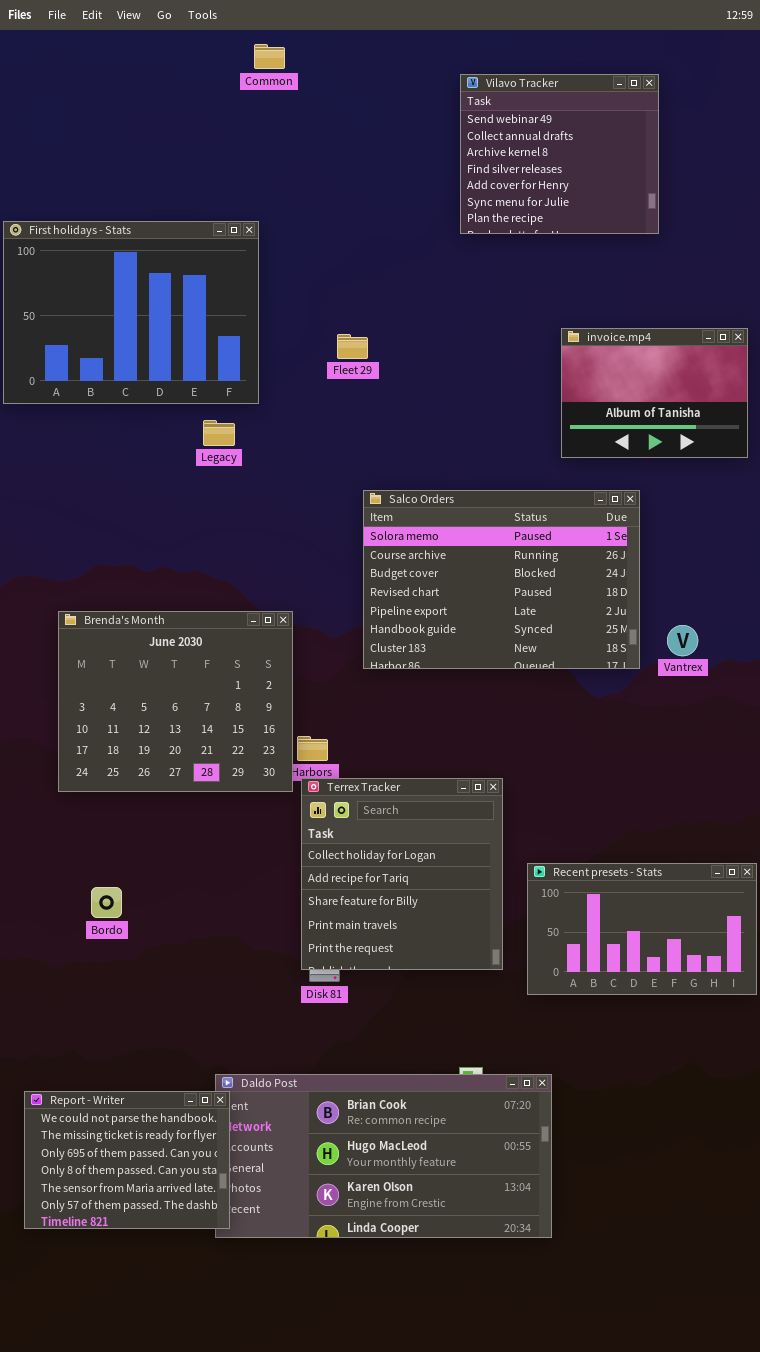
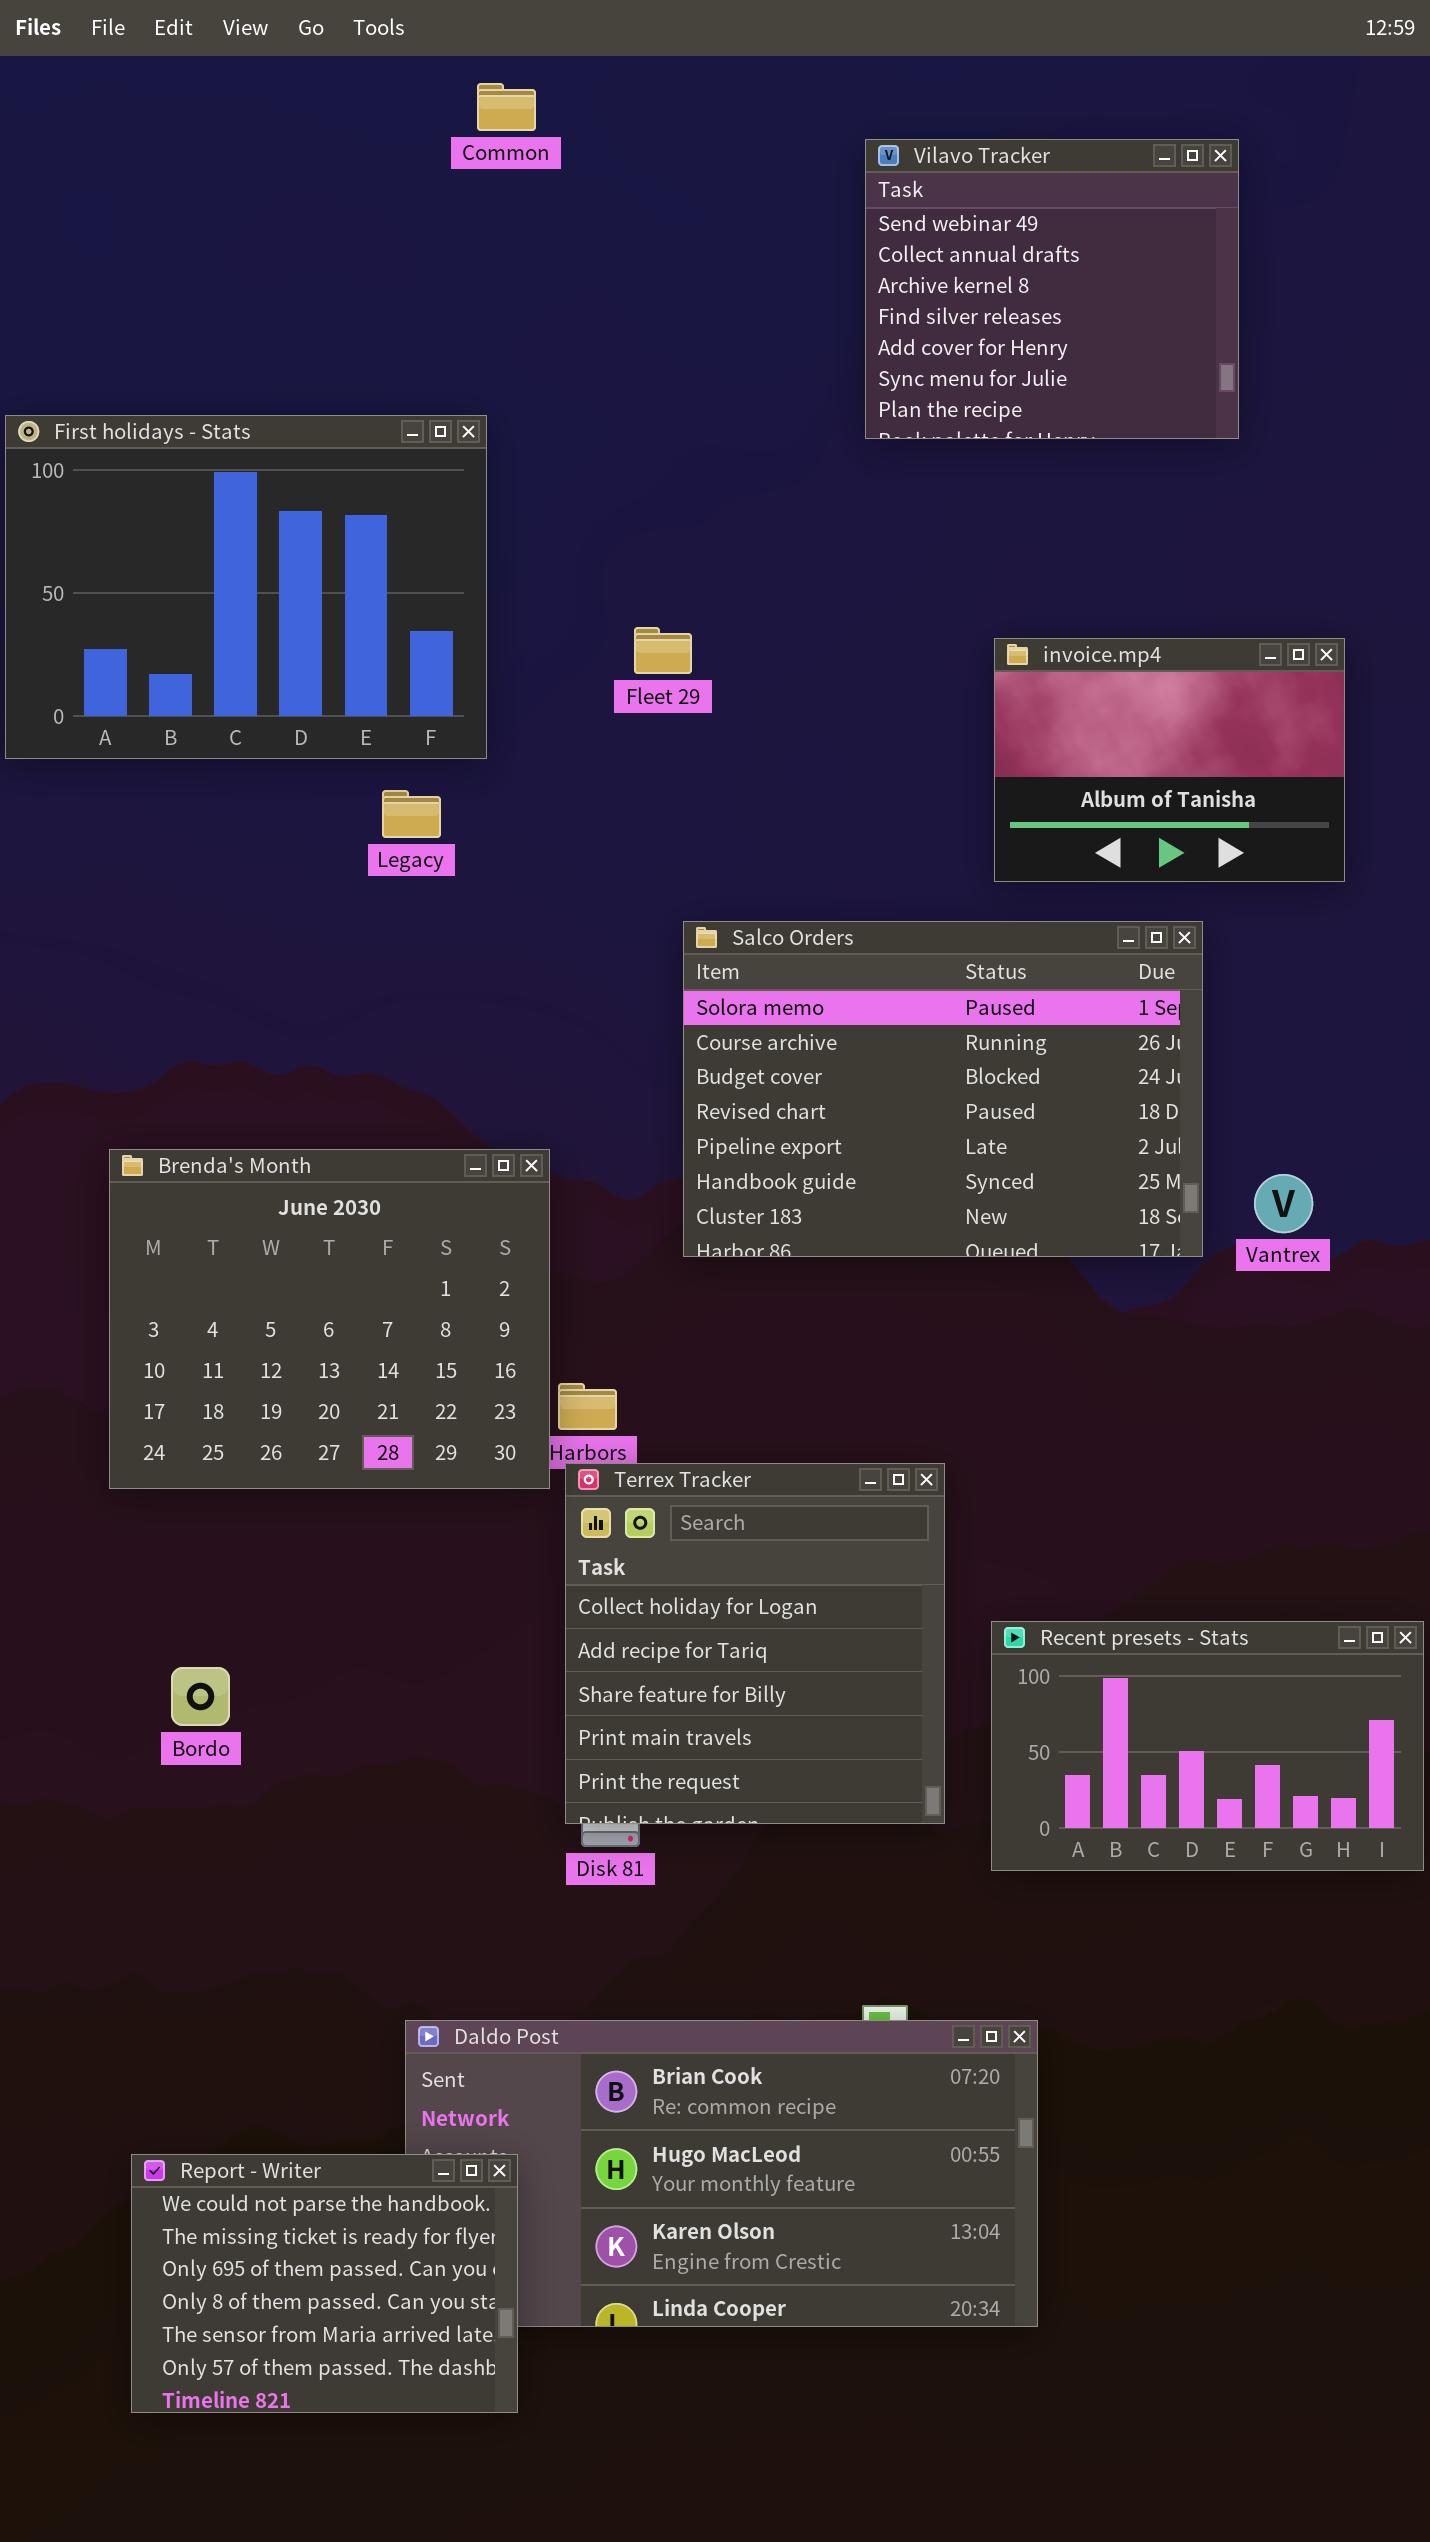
invoice.mp4: [561,328,748,458] -> [994,638,1345,882], moved
Report - Writer: [24,1091,230,1229] -> [131,2154,518,2413], moved

